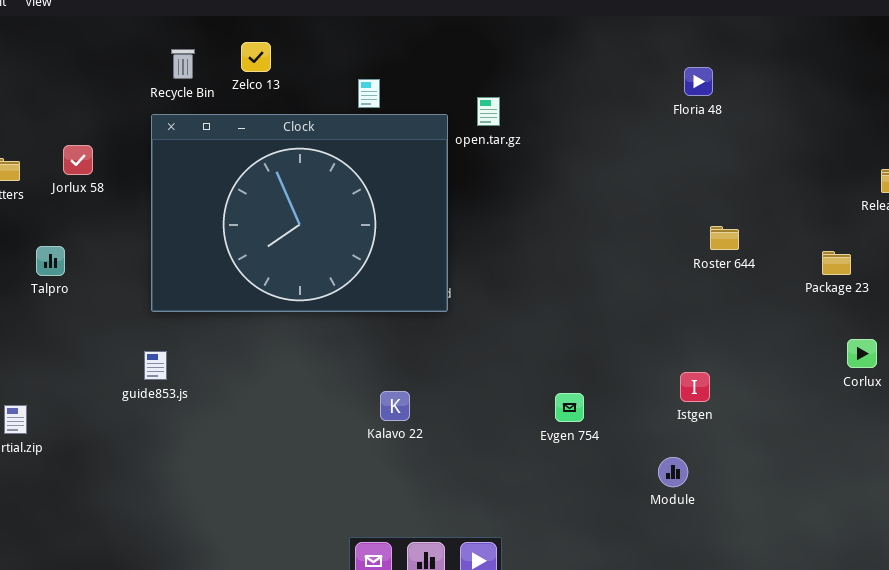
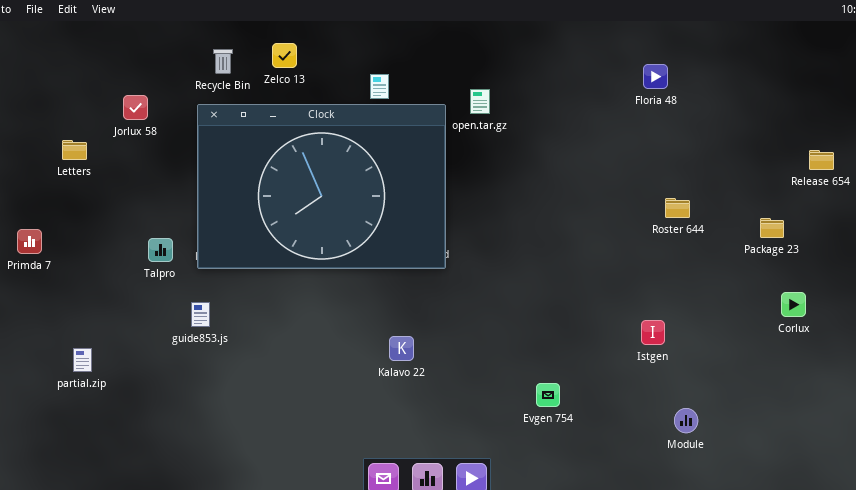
Jorlux 58: [63,145,93,175] -> [123,95,148,120], moved
Talpro: [36,246,65,276] -> [148,238,173,262], moved
Evgen 754: [555,393,584,422] -> [536,383,560,407], moved
Module: [658,457,688,487] -> [674,408,698,433], moved

